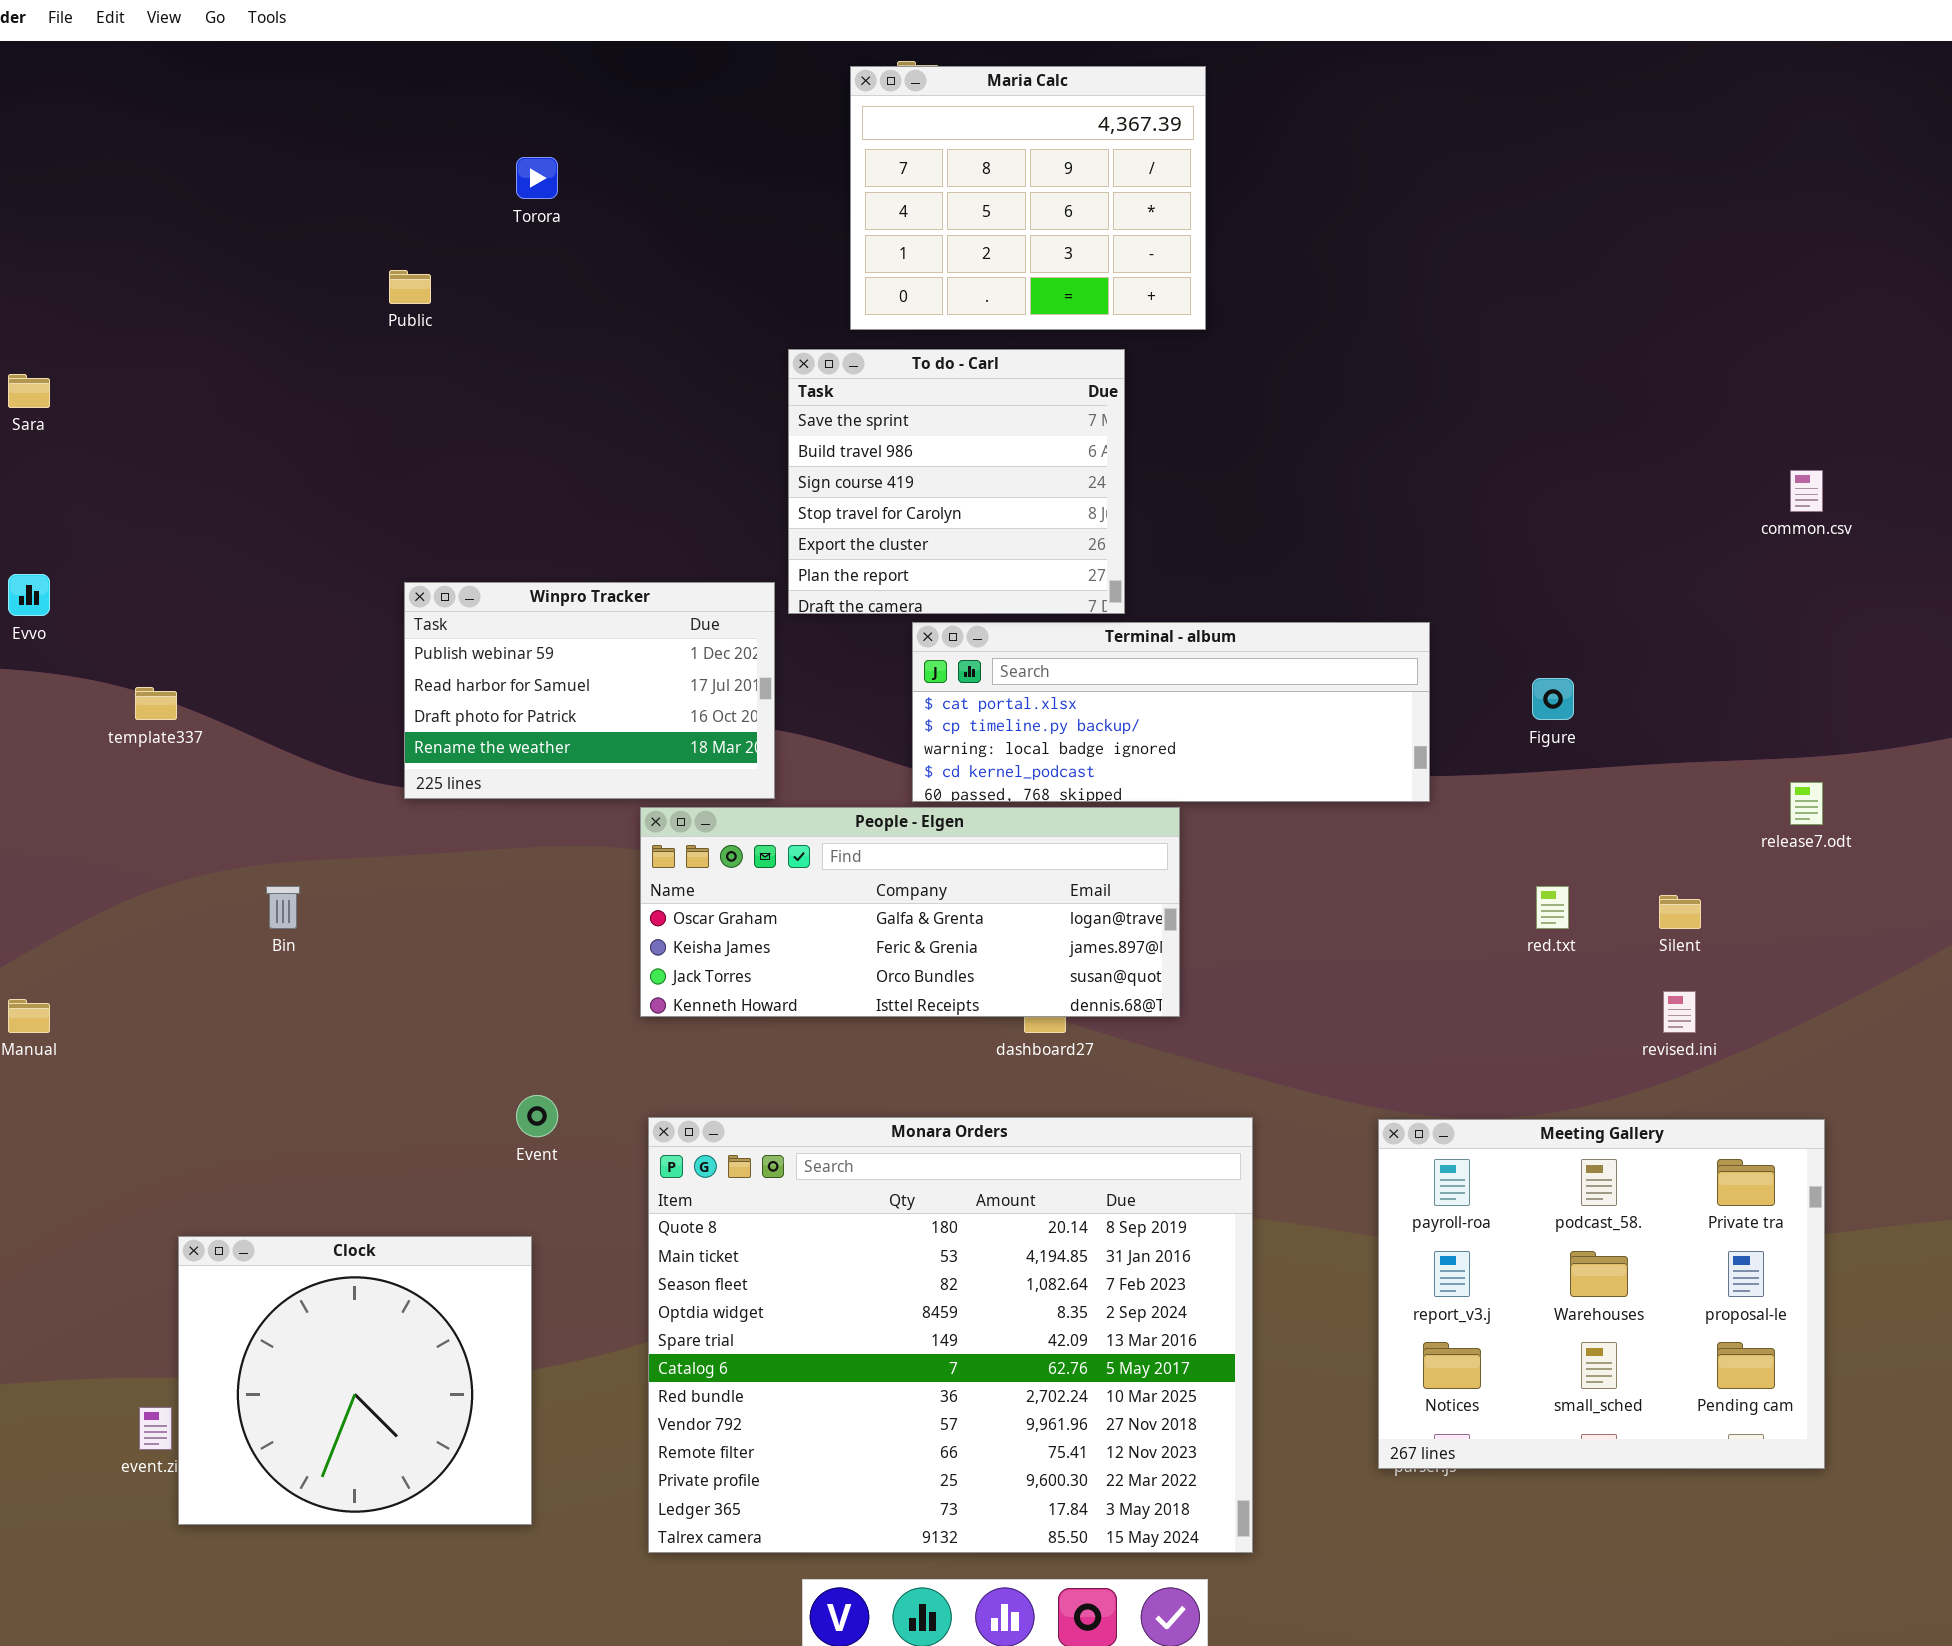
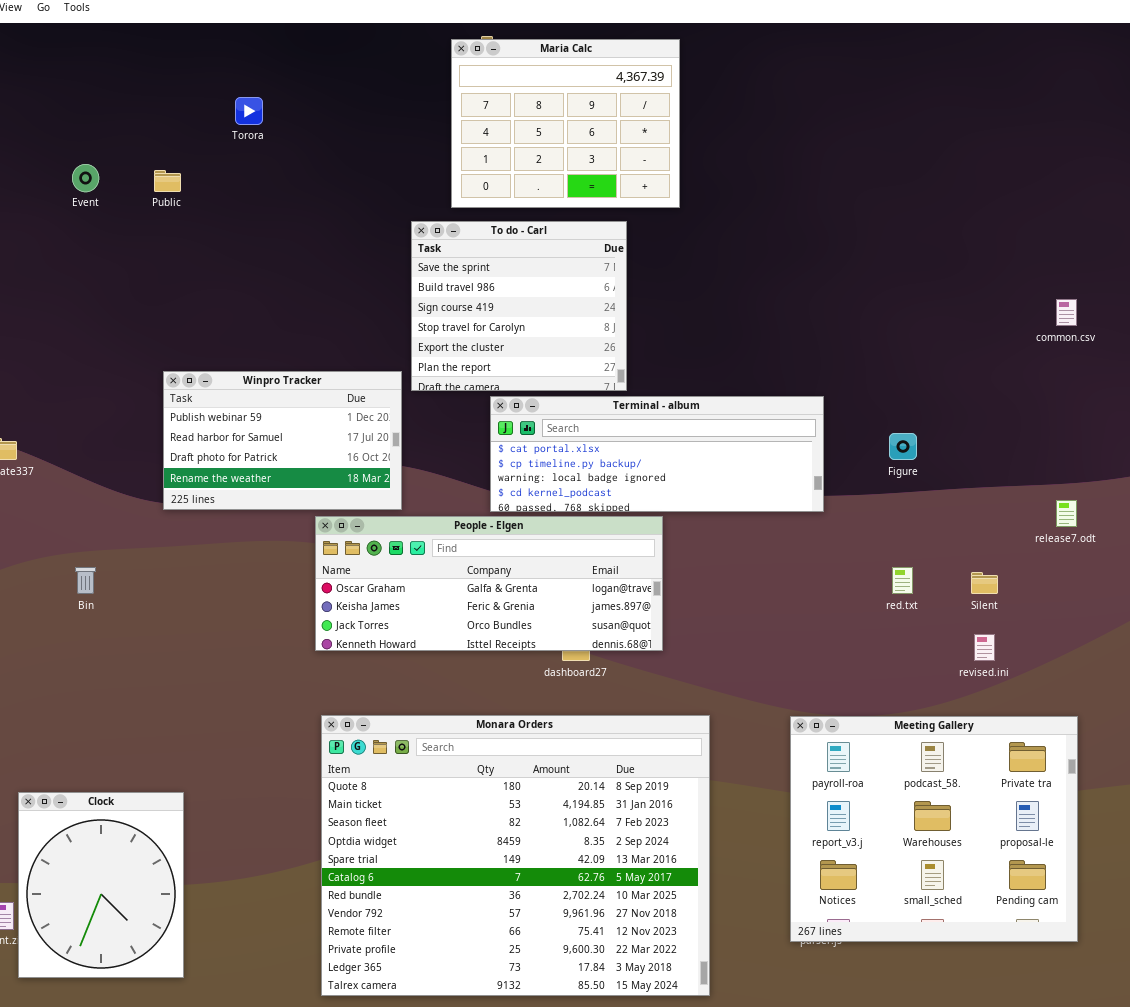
Event: [516,1095,558,1137] -> [72,164,99,192], moved
Clock: [178,1236,532,1525] -> [18,792,184,978], resized

